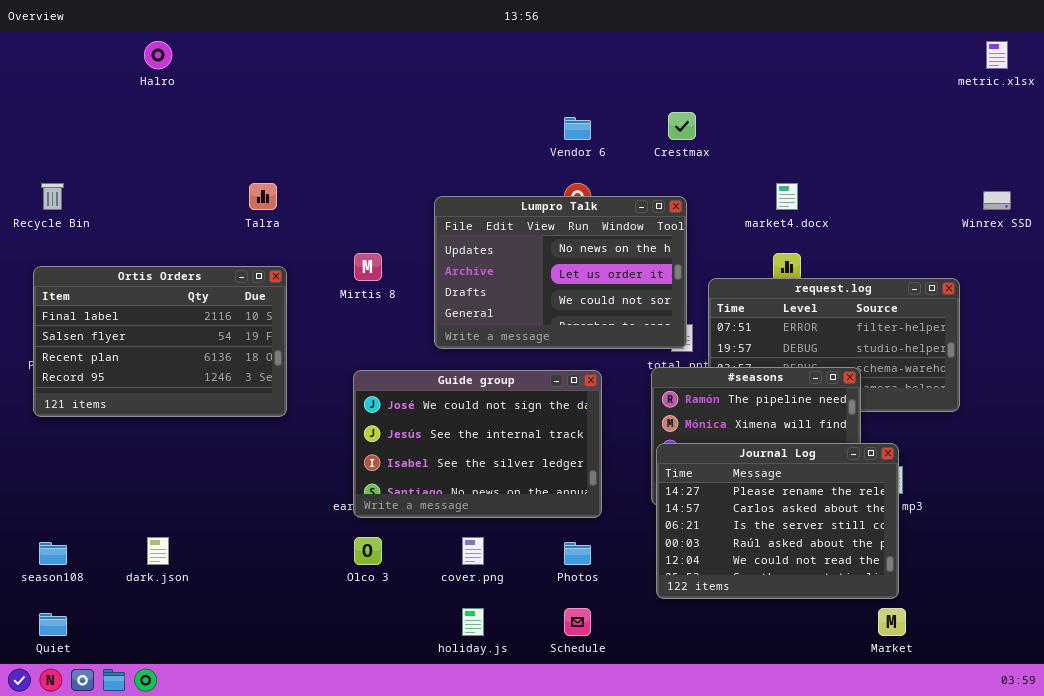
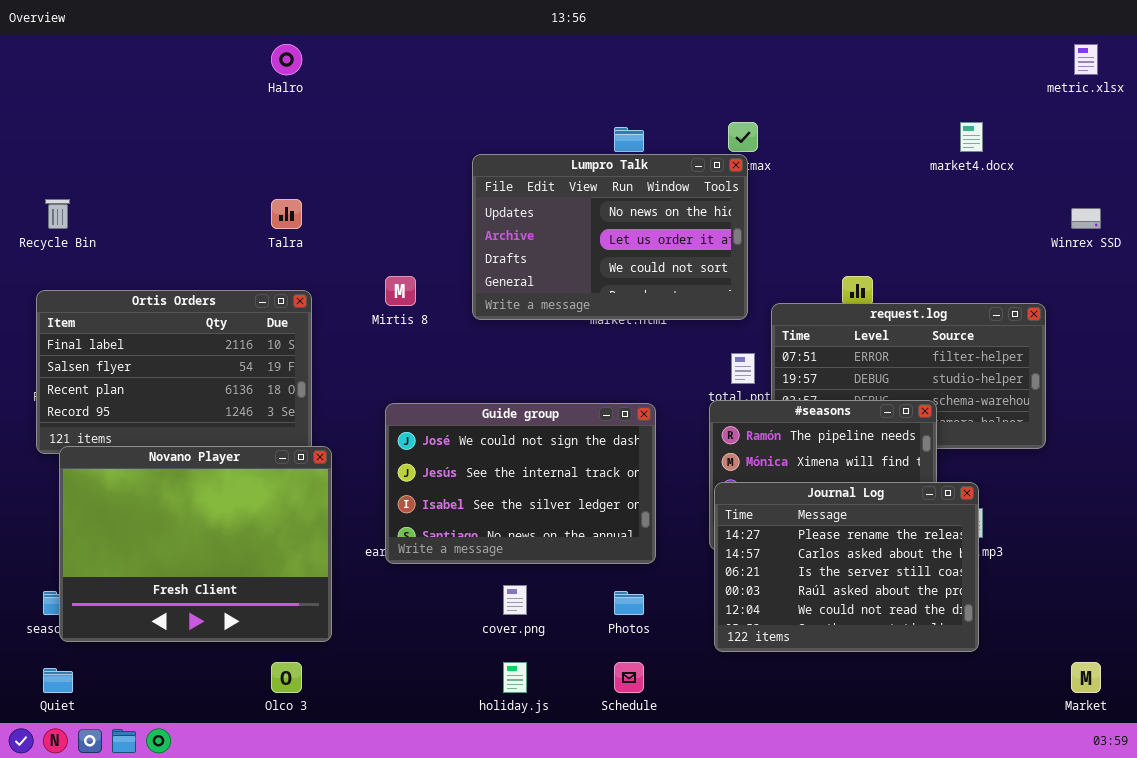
Halro: [144,41,172,69] -> [271,44,302,75], moved
market4.docx: [776,183,798,210] -> [960,122,983,152], moved
Lumpro Talk: [434,196,687,349] -> [472,154,748,320], moved
Novano Player: none -> [59,446,332,642], opened
Olco 3: [354,537,382,565] -> [271,662,302,693], moved
Market: [878,608,906,636] -> [1071,662,1101,693], moved

